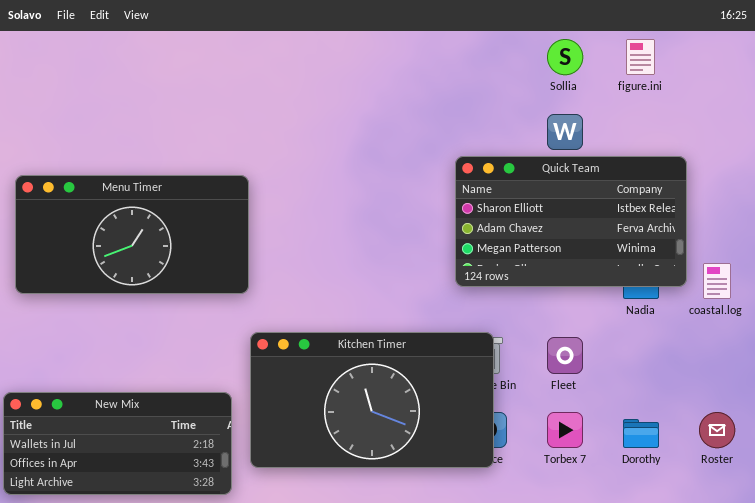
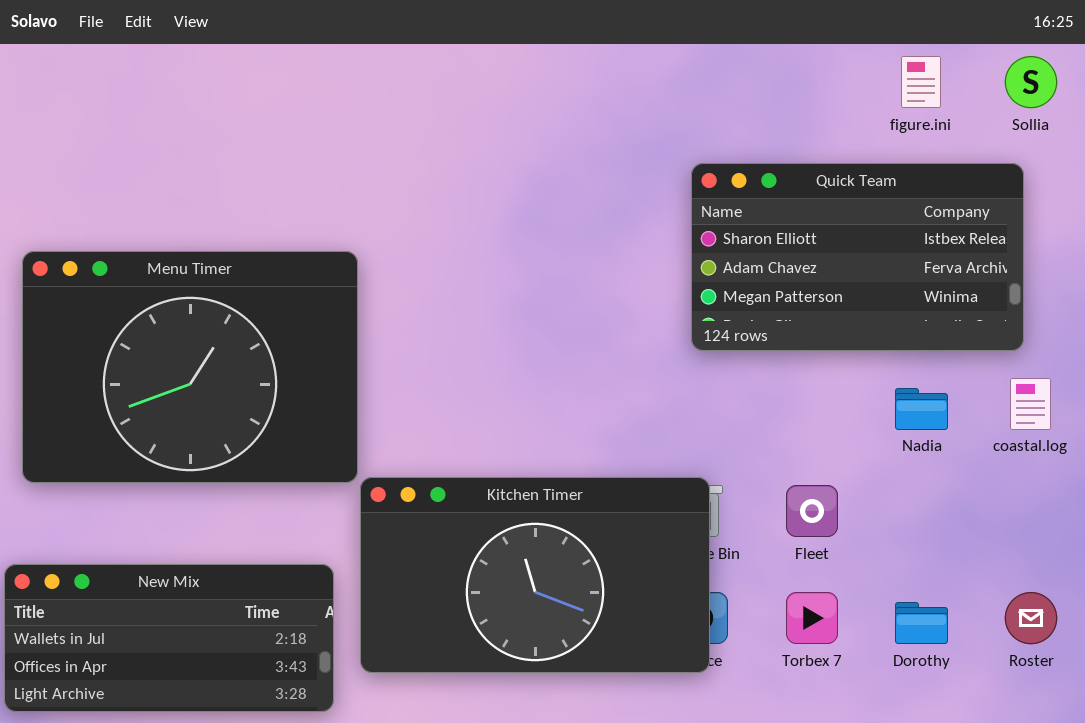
Sollia: [547,39,583,75] -> [1005,56,1057,108], moved
Quick Team: [455,156,687,287] -> [691,163,1024,351], moved
Menu Timer: [15,175,249,294] -> [22,251,358,483], resized

